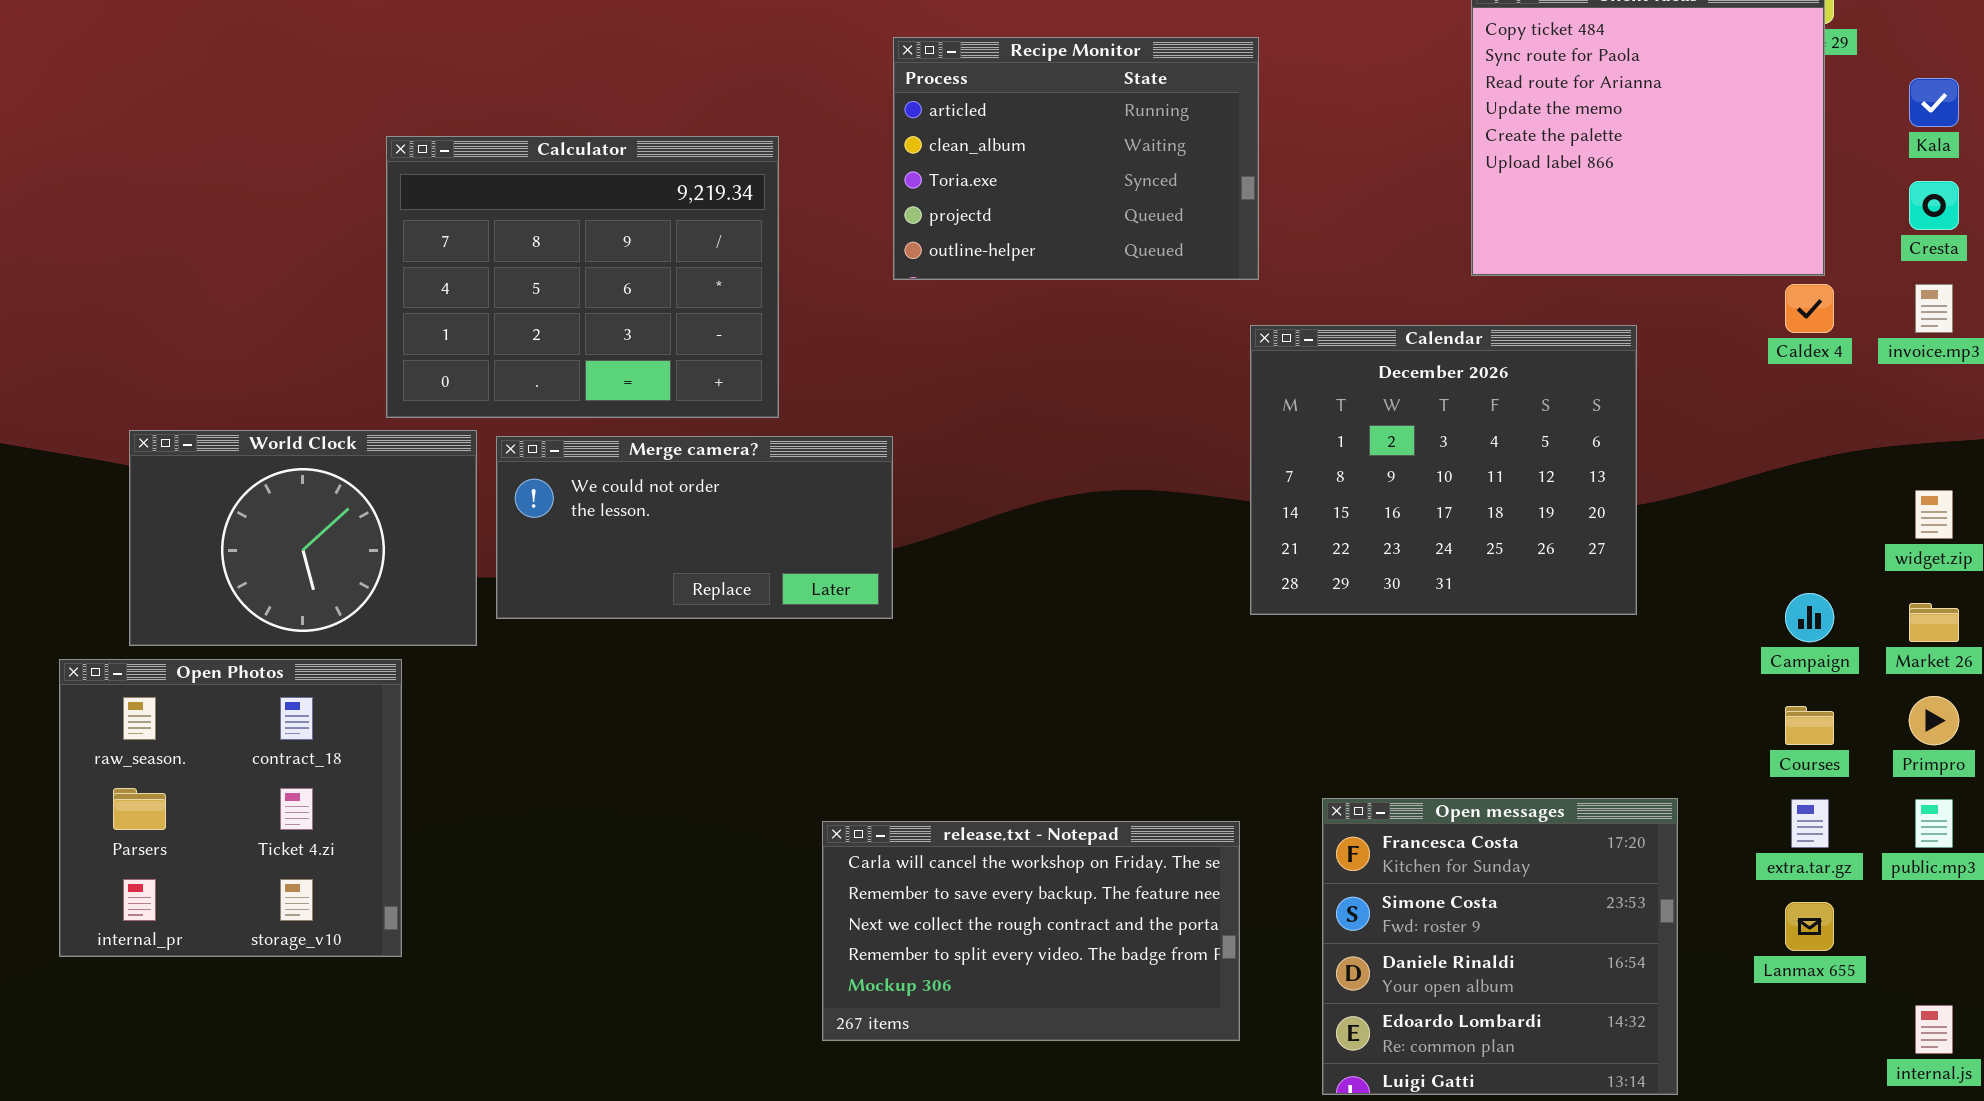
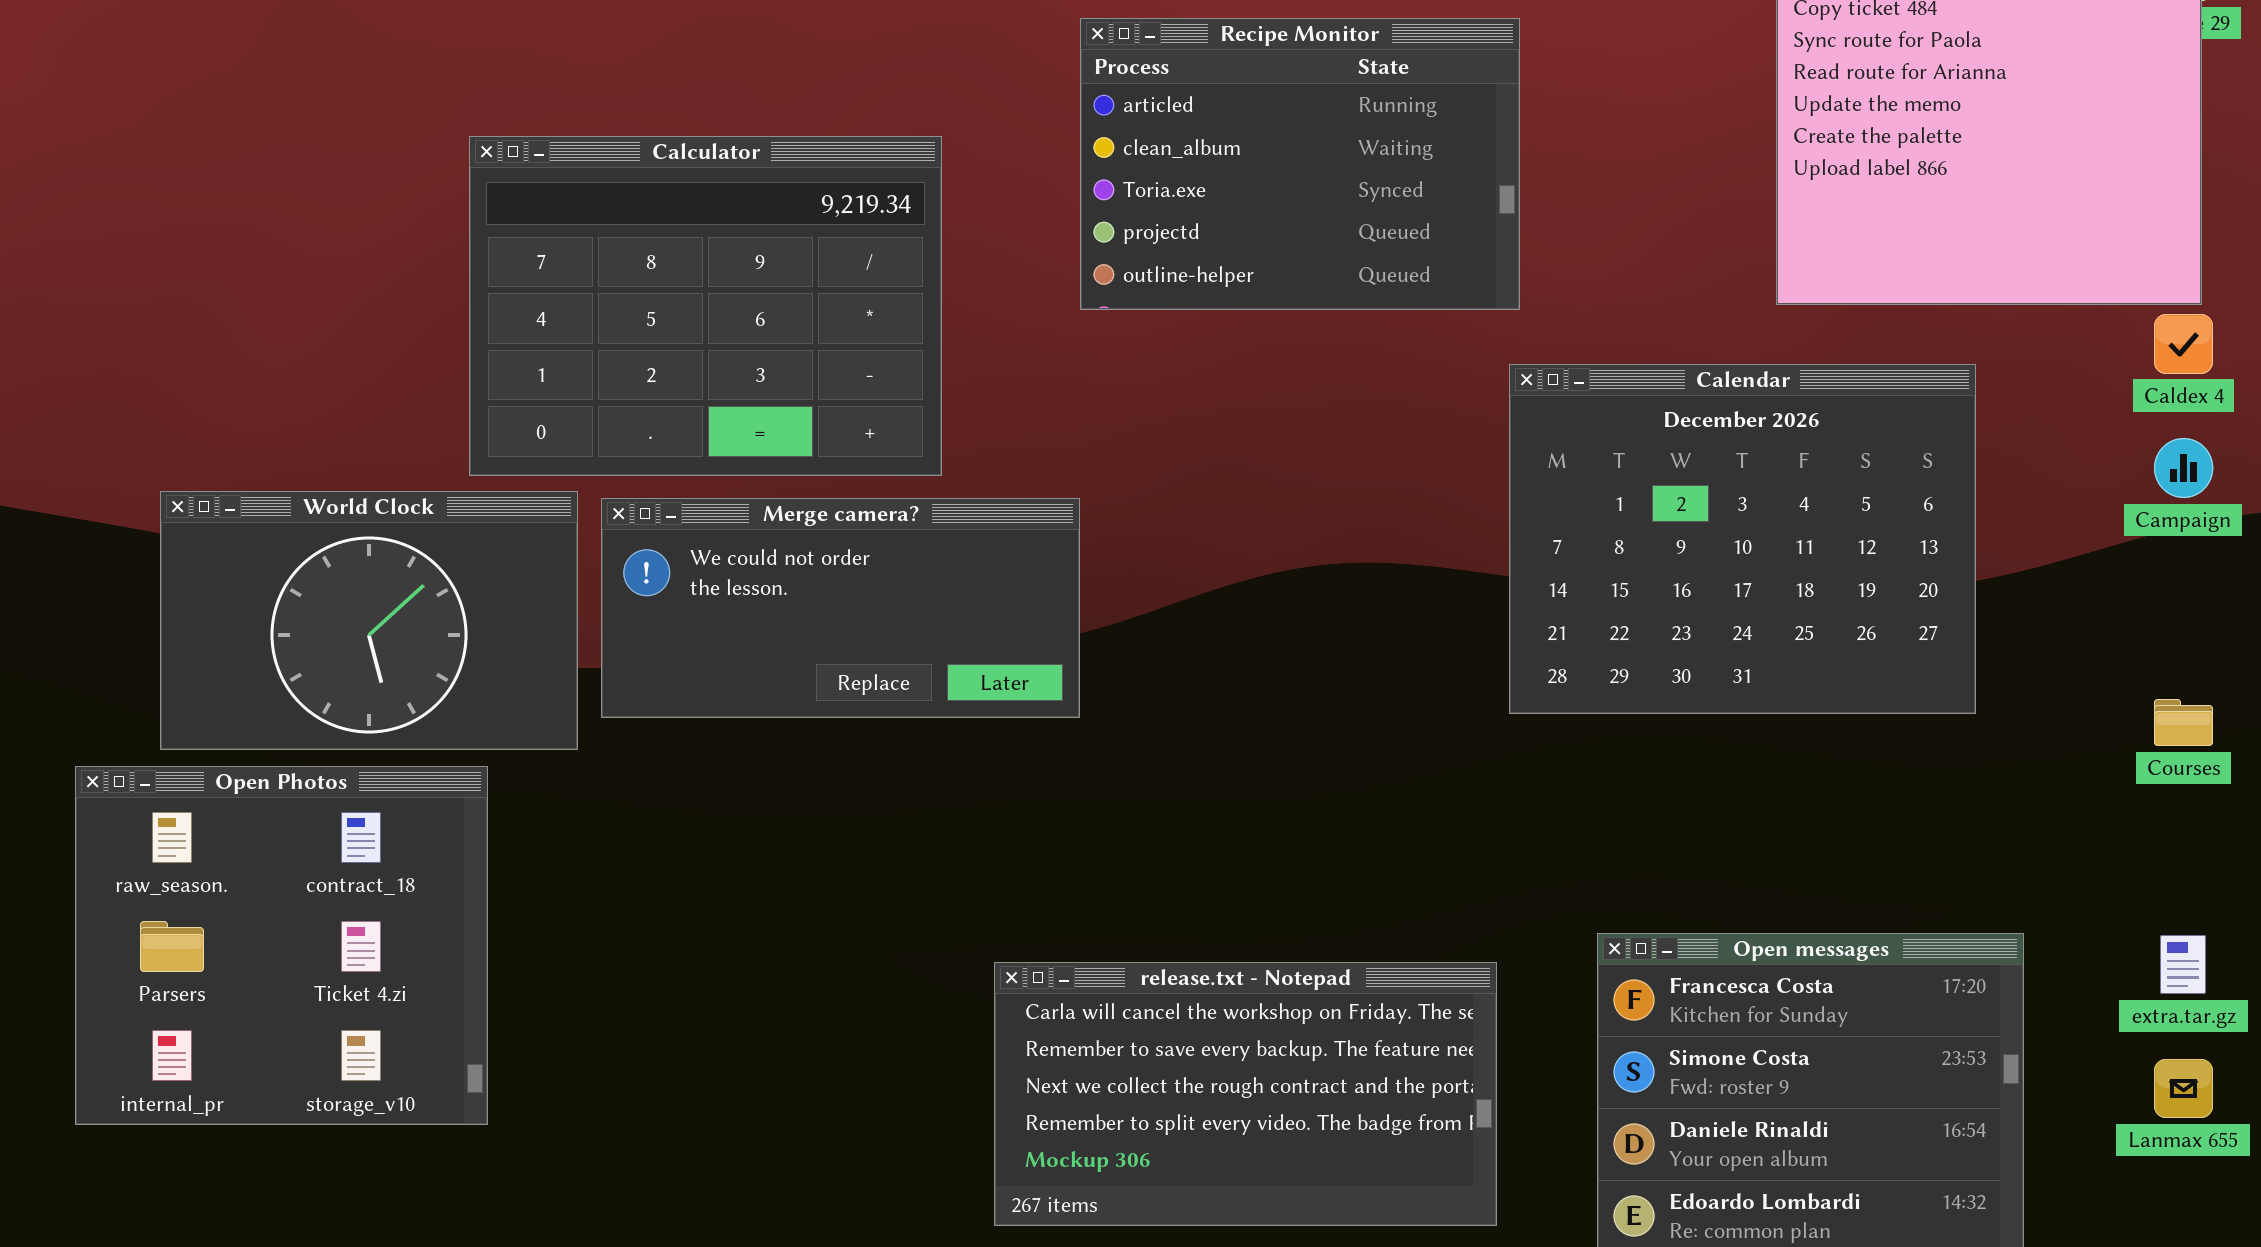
Campaign: [1785,593,1834,642] -> [2154,438,2213,498], moved
Courses: [1785,706,1834,745] -> [2154,699,2213,746], moved

